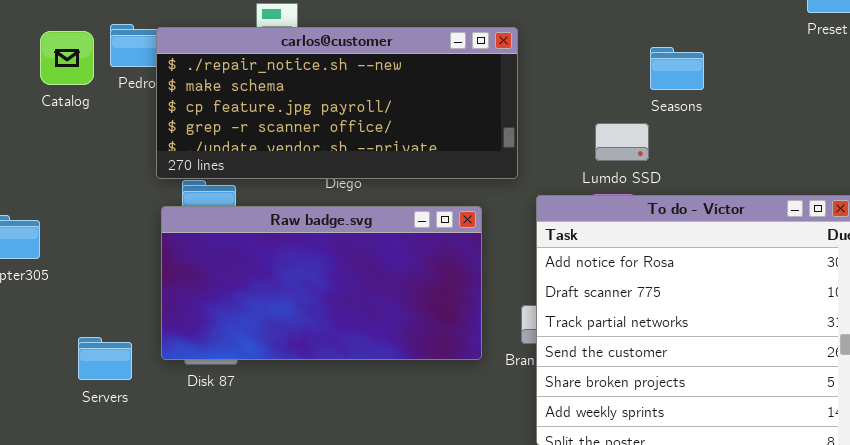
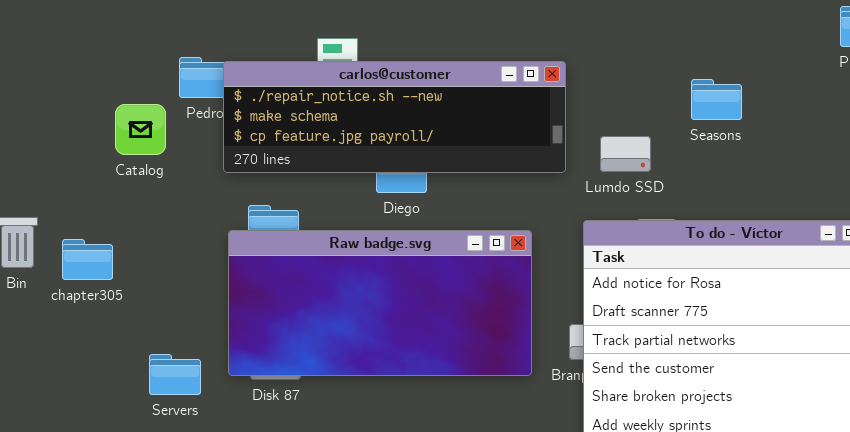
carlos@customer: [156,27,518,179] -> [223,61,566,173], resized
Catalog: [40,31,94,85] -> [115,104,166,155], moved
Lumdo SSD: [595,123,649,161] -> [600,136,651,172], moved

